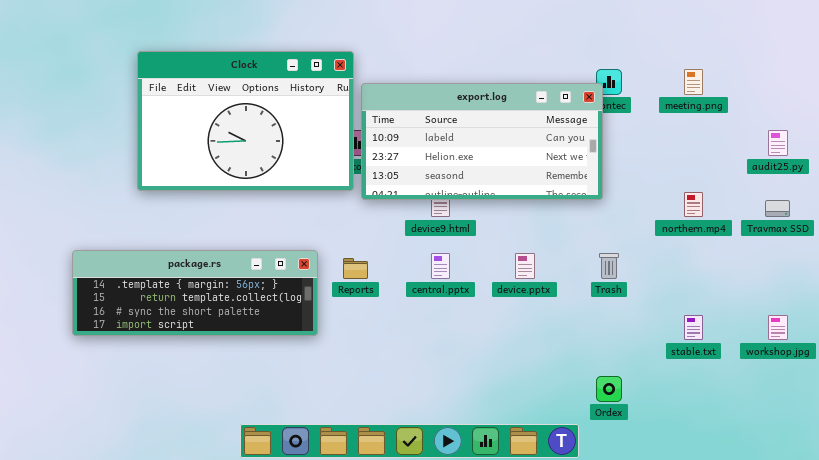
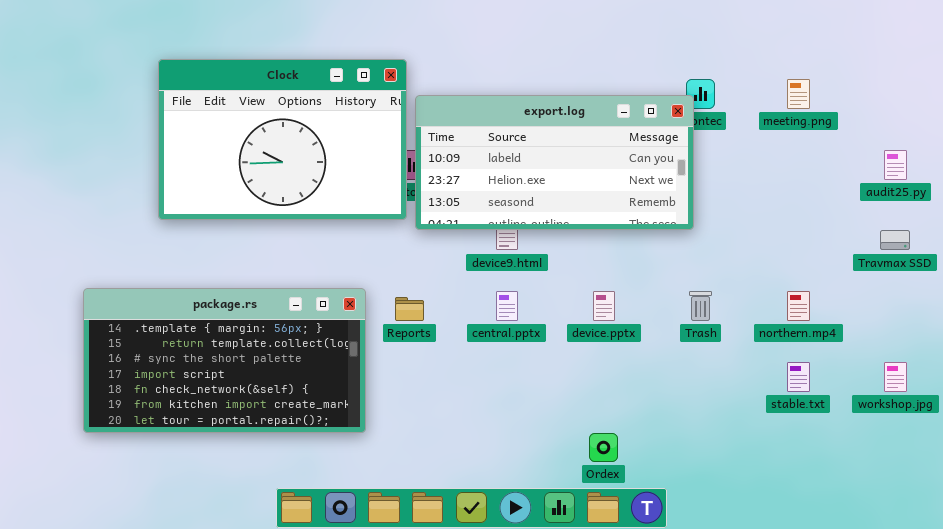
northern.mp4: [684,192,703,217] -> [787,291,810,321], moved
package.rs: [72,250,318,336] -> [83,288,366,433], resized
Ordex: [596,376,622,402] -> [589,433,618,462], moved

